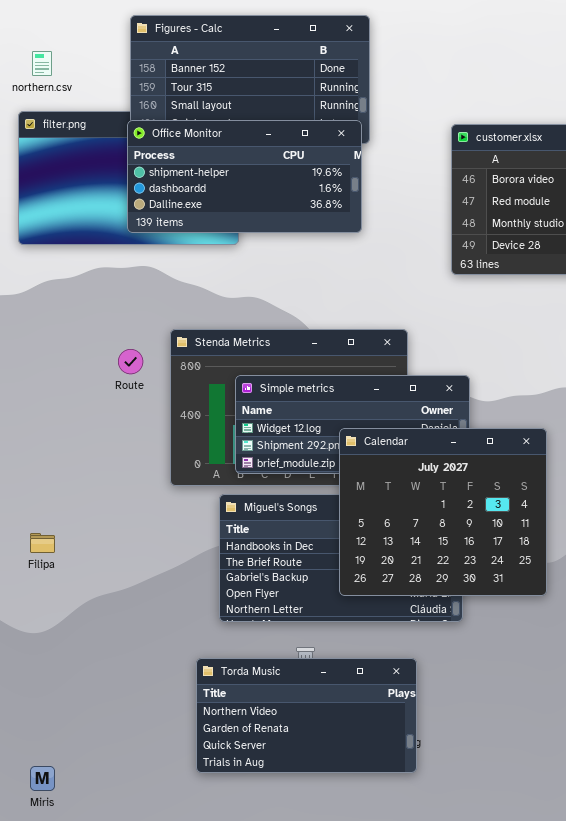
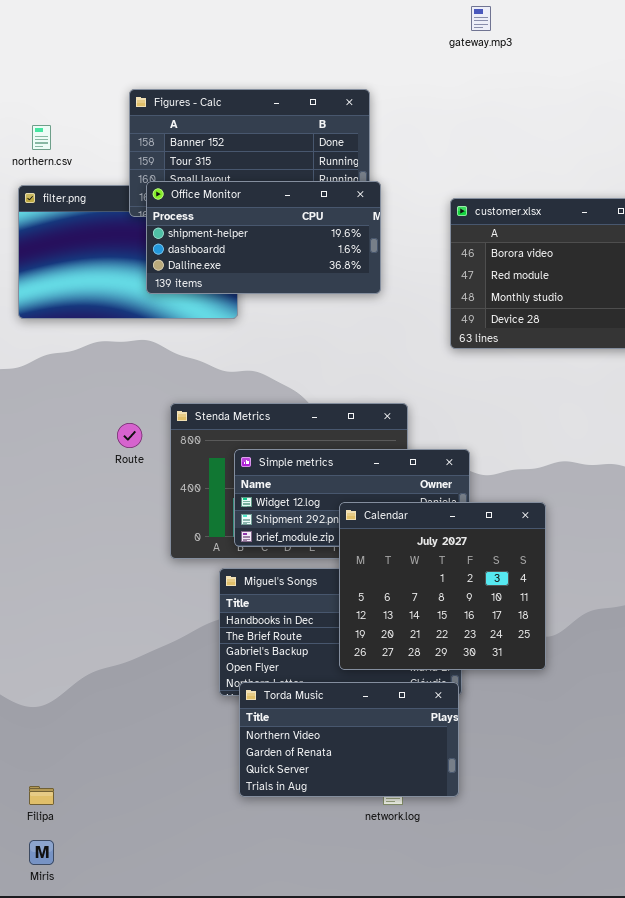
Office Monitor: [127,120,362,233] -> [146,181,381,294], moved
Filipa: [30,533,55,553] -> [29,786,54,805], moved
Torda Music: [196,658,417,773] -> [239,682,459,797], moved

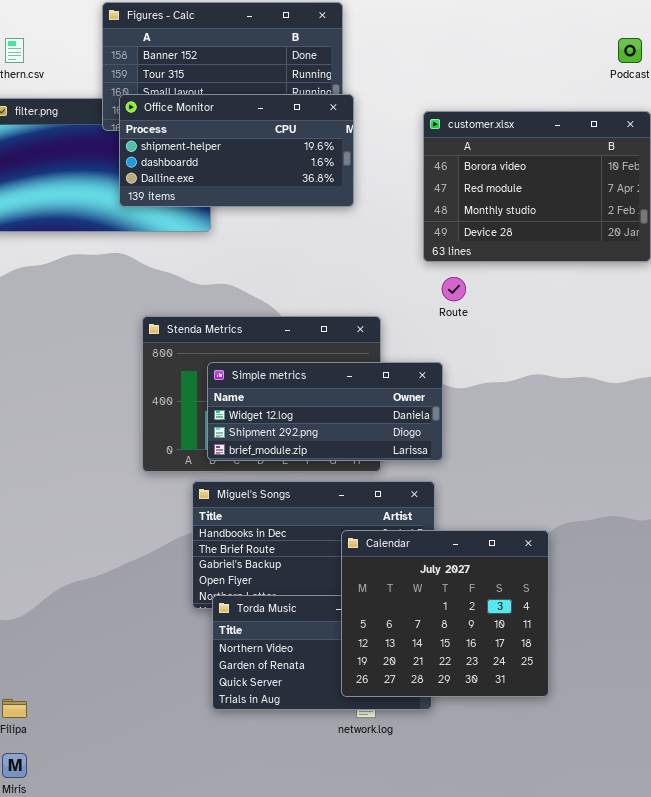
Route: [117,423,142,448] -> [442,277,466,301], moved
Calendar: [339,502,546,670] -> [341,530,549,697], moved

